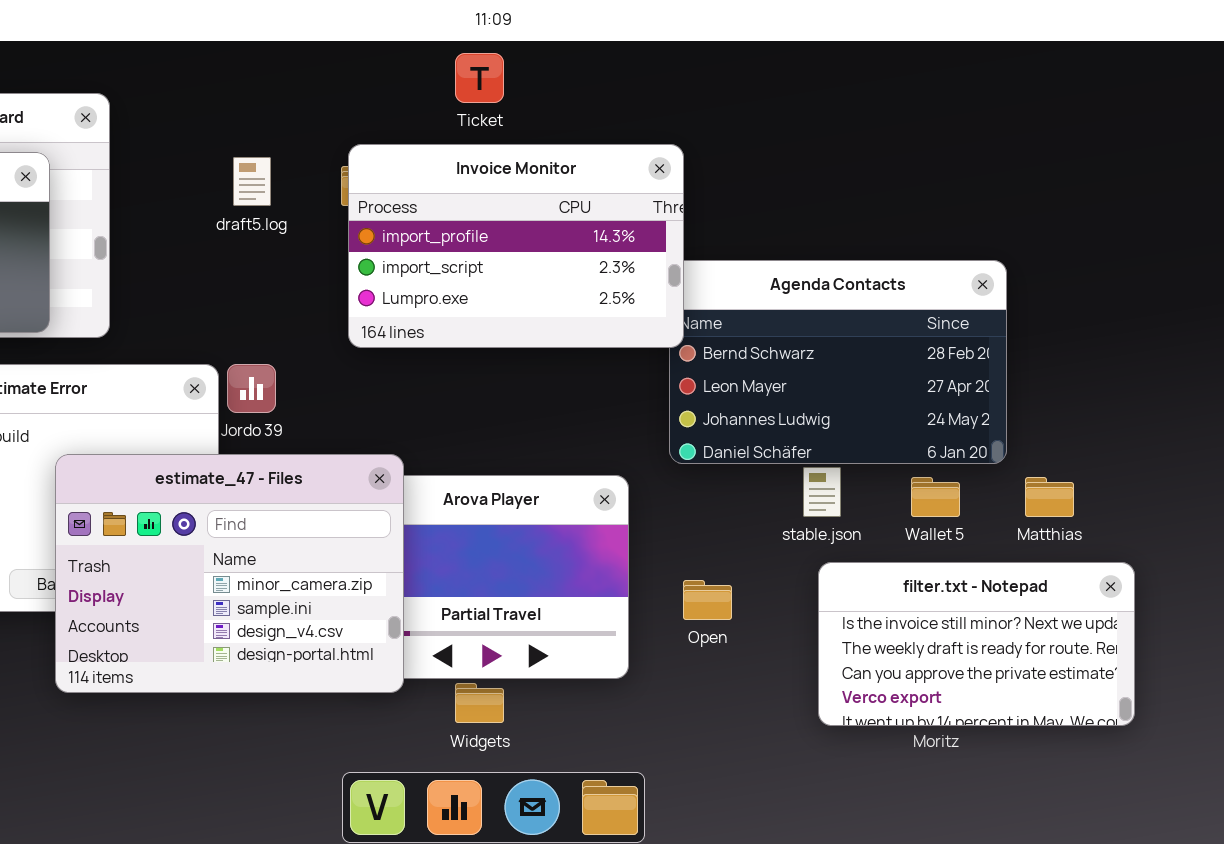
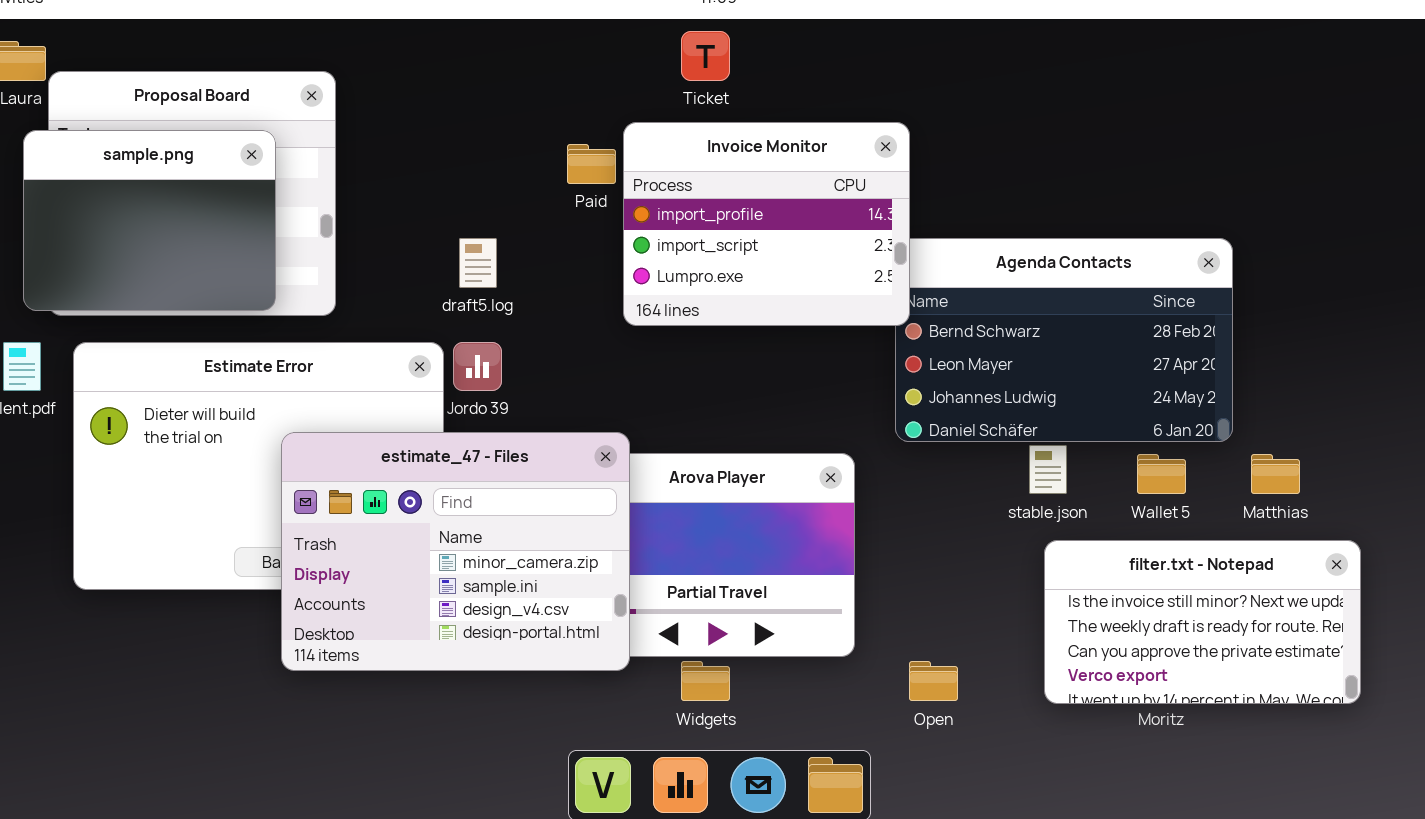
Invoice Monitor: [348,144,684,348] -> [623,122,910,326], resized
draft5.log: [233,157,271,206] -> [459,238,497,288], moved
Open: [683,580,732,620] -> [909,661,958,701], moved

